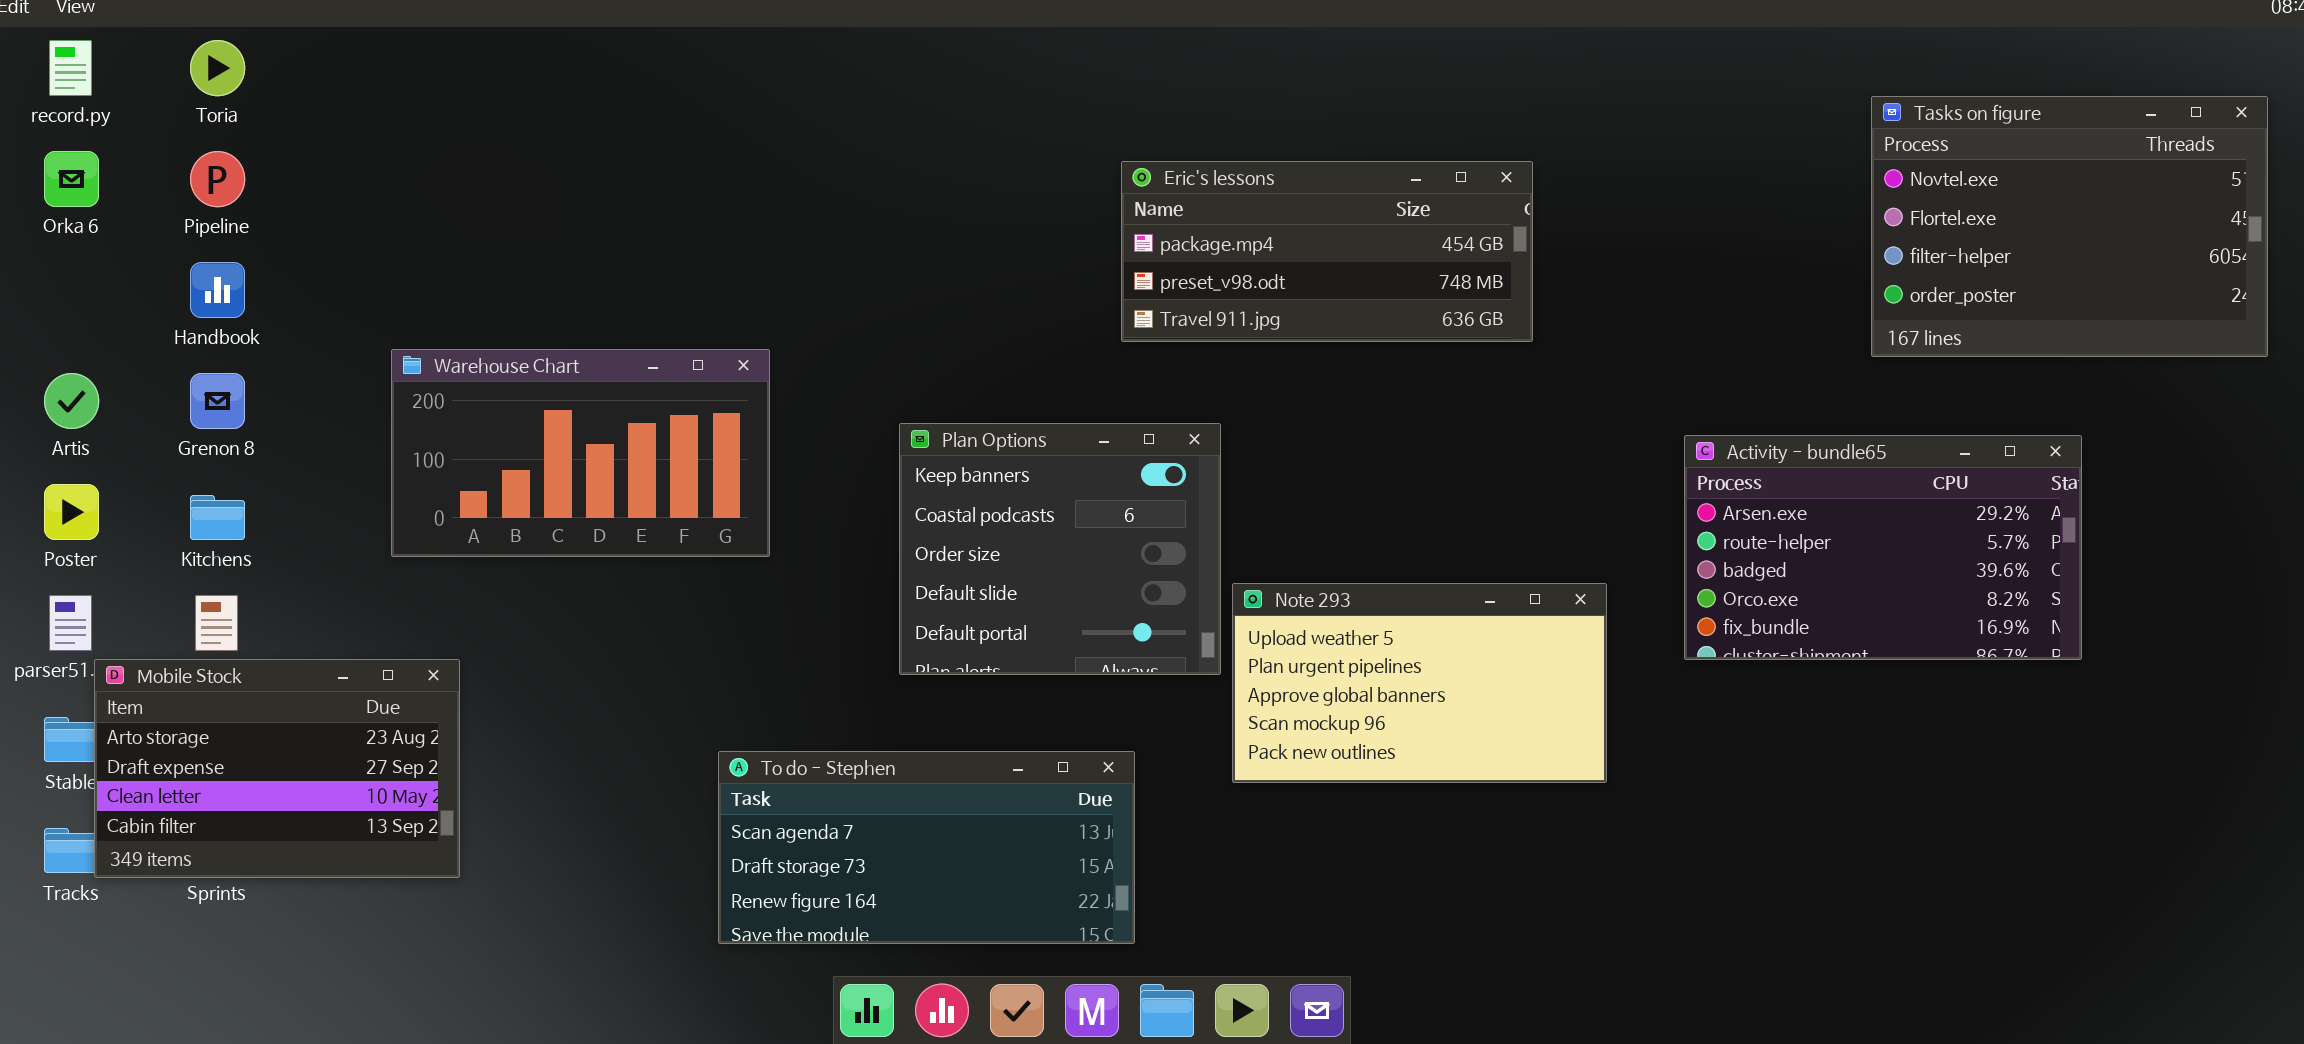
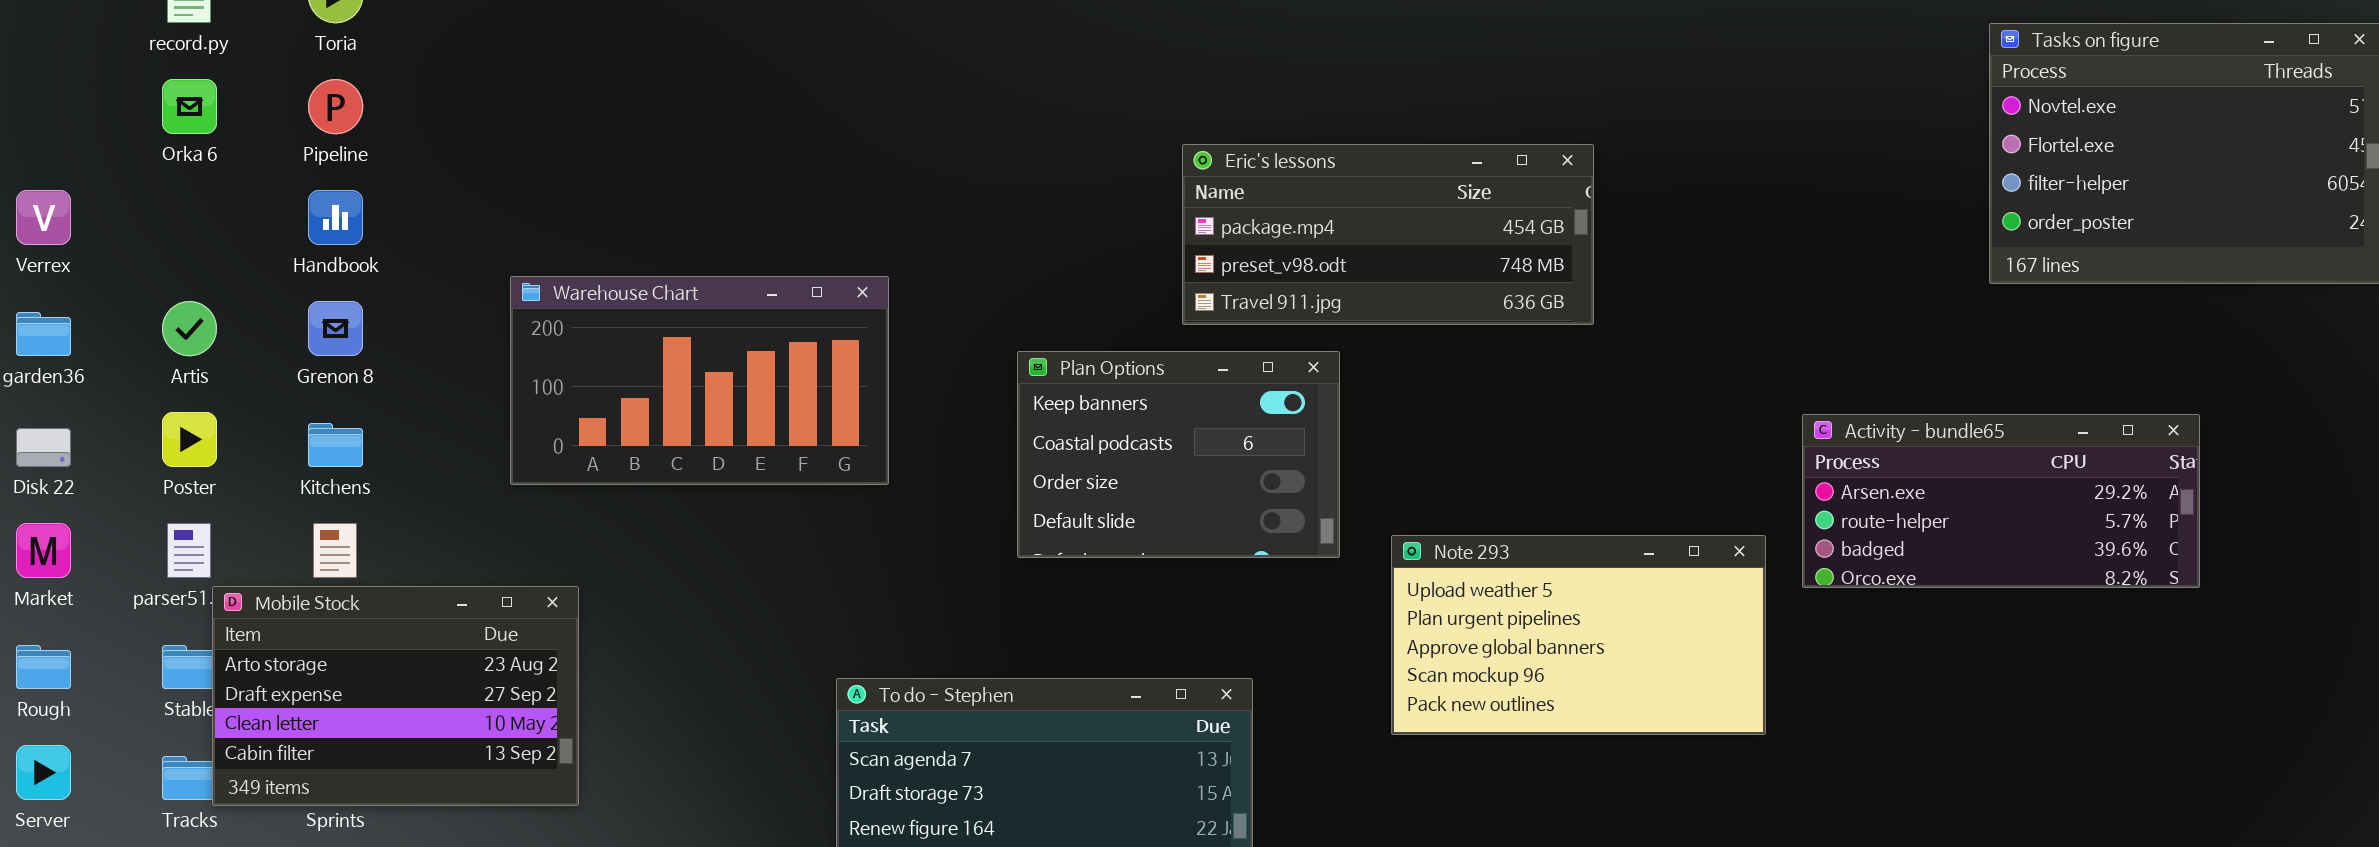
Eric's lessons: [1121,161,1533,342] -> [1182,144,1594,325], moved
Plan Options: [899,423,1221,675] -> [1017,351,1340,558], resized
Activity - bundle65: [1684,435,2082,660] -> [1802,414,2200,588], resized
Note 293: [1232,583,1607,783] -> [1391,535,1766,735], moved

